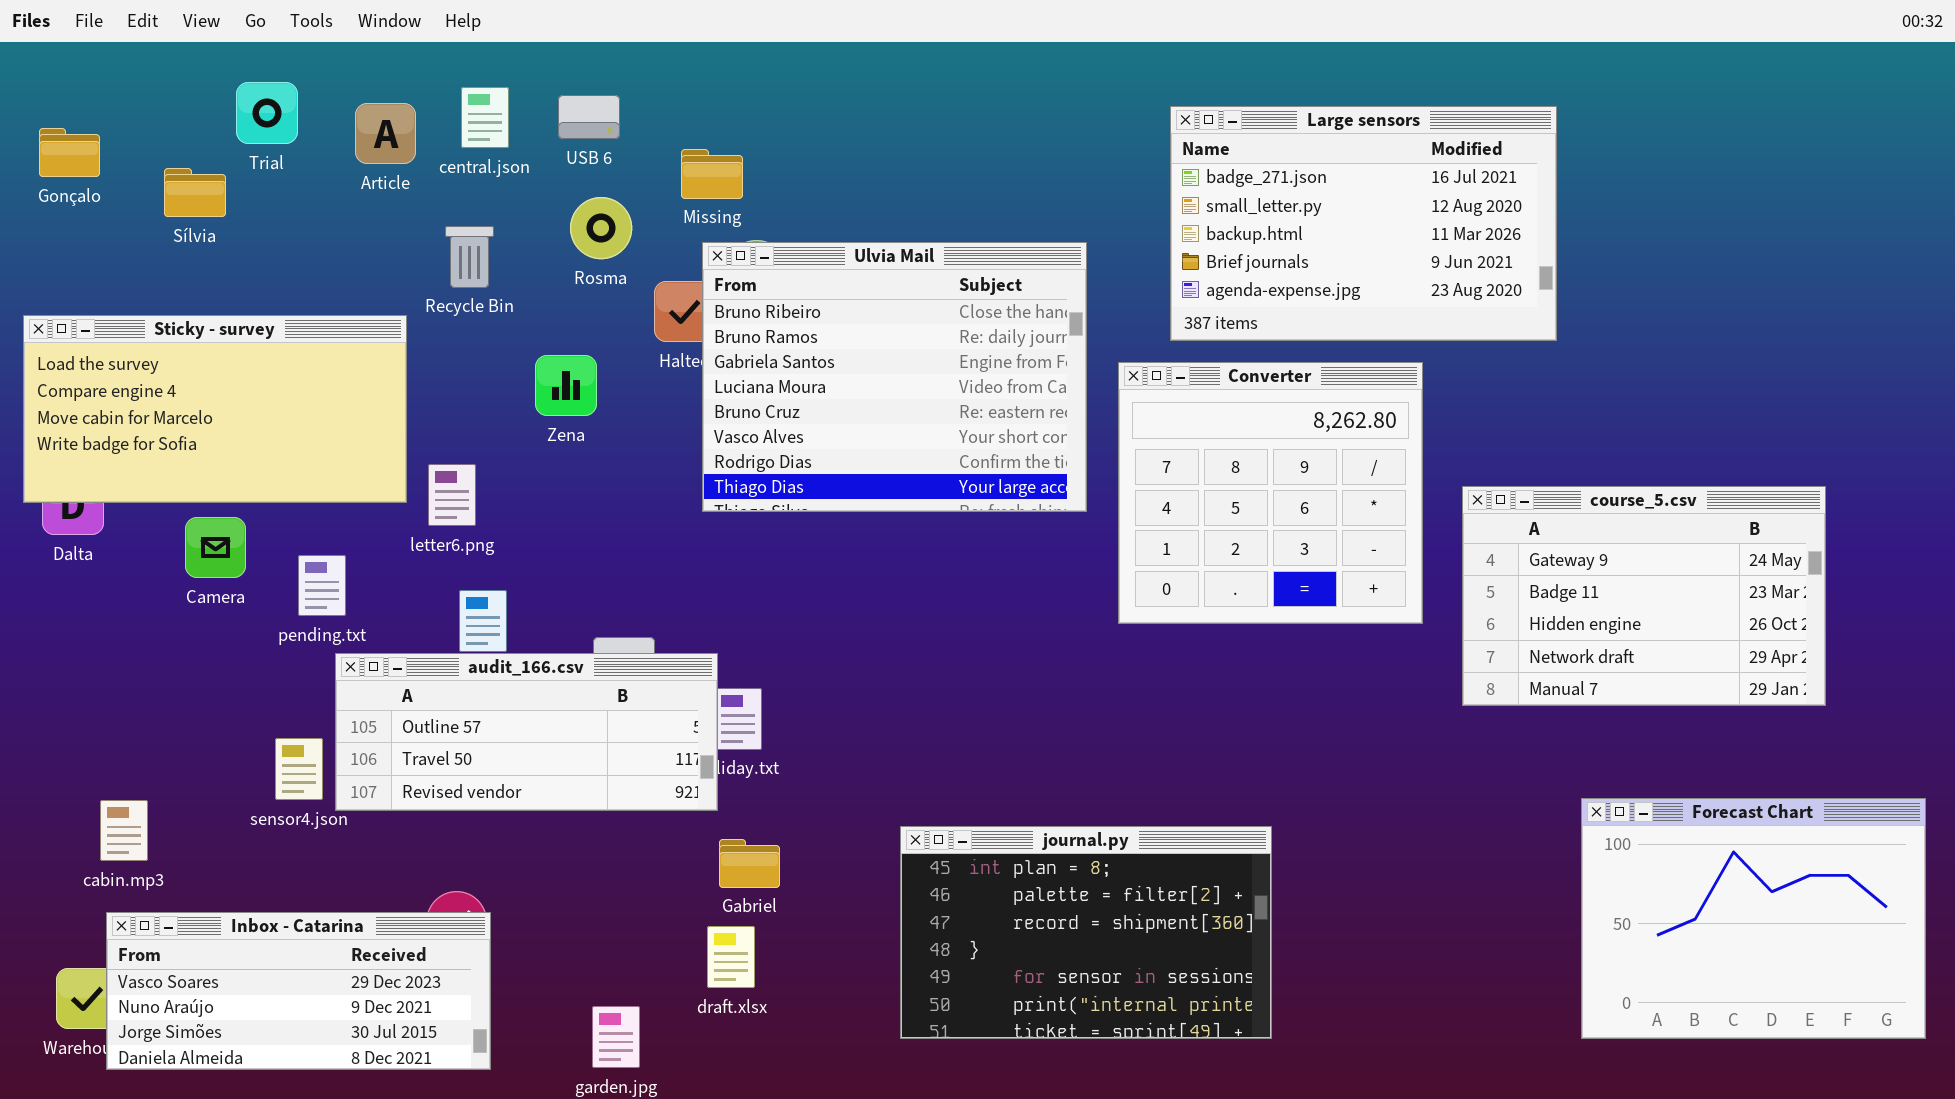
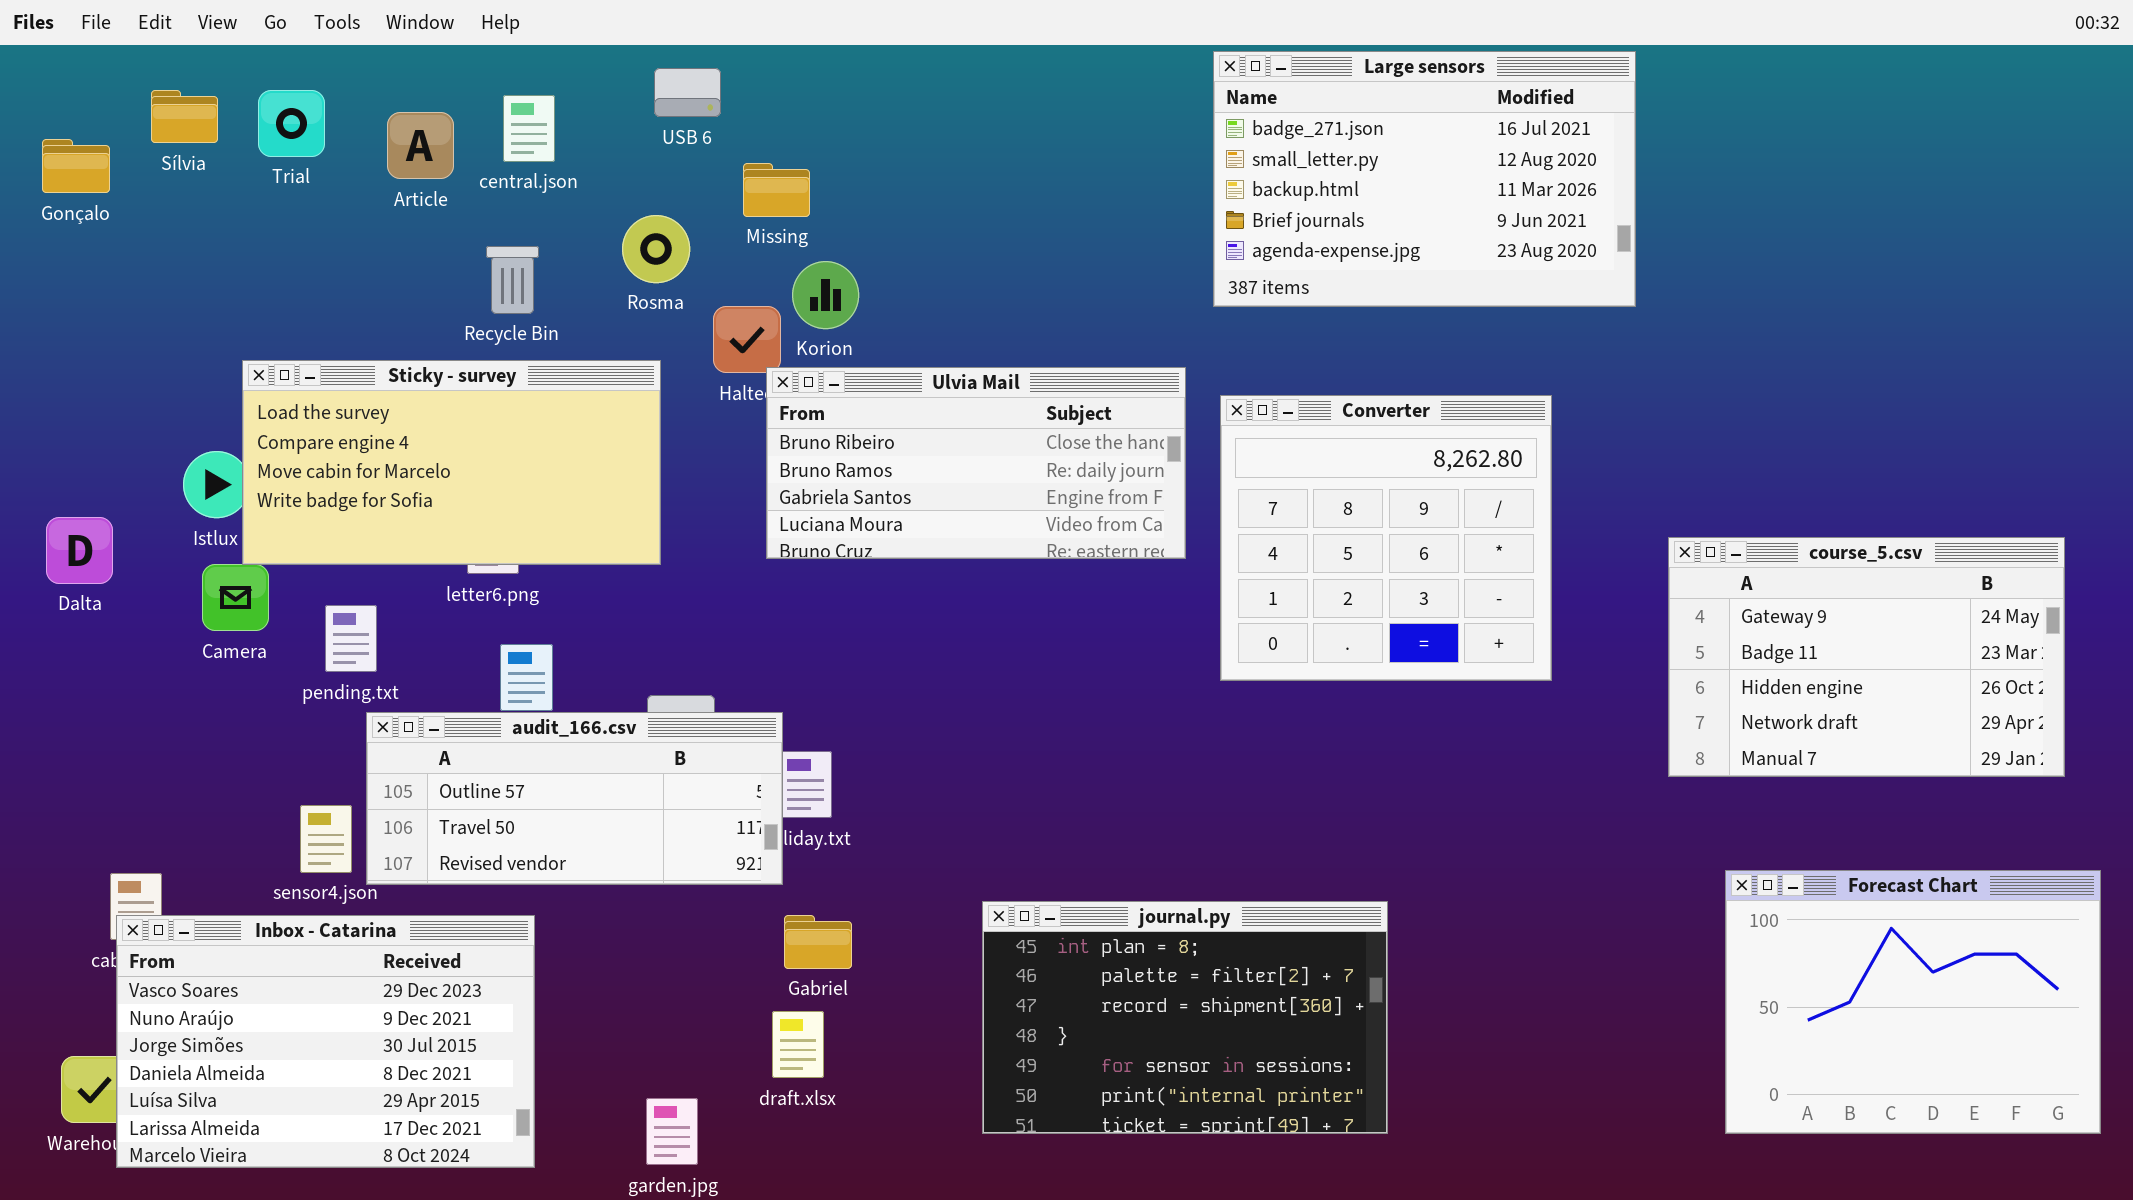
USB 6: [558,95,620,139] -> [654,68,721,117], moved
Large sensors: [1170,106,1557,341] -> [1213,51,1636,307], moved
Sílvia: [164,168,226,217] -> [151,90,218,143], moved
Ulvia Mail: [702,242,1087,512] -> [766,367,1186,559], resized
Sticky - survey: [23,315,407,503] -> [242,360,661,565], moved
course_5.csv: [1462,486,1826,706] -> [1668,537,2065,777], moved
Inbox - Catarina: [106,912,491,1070] -> [116,915,535,1168], resized

